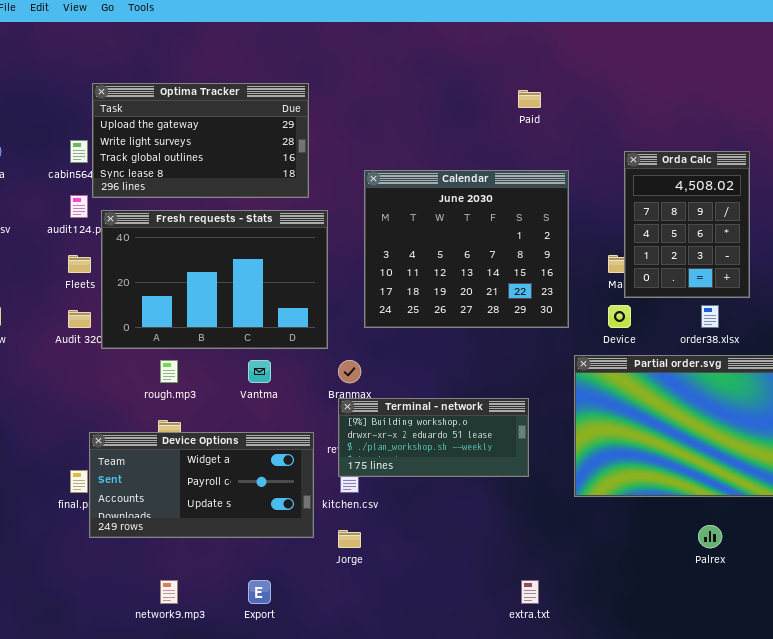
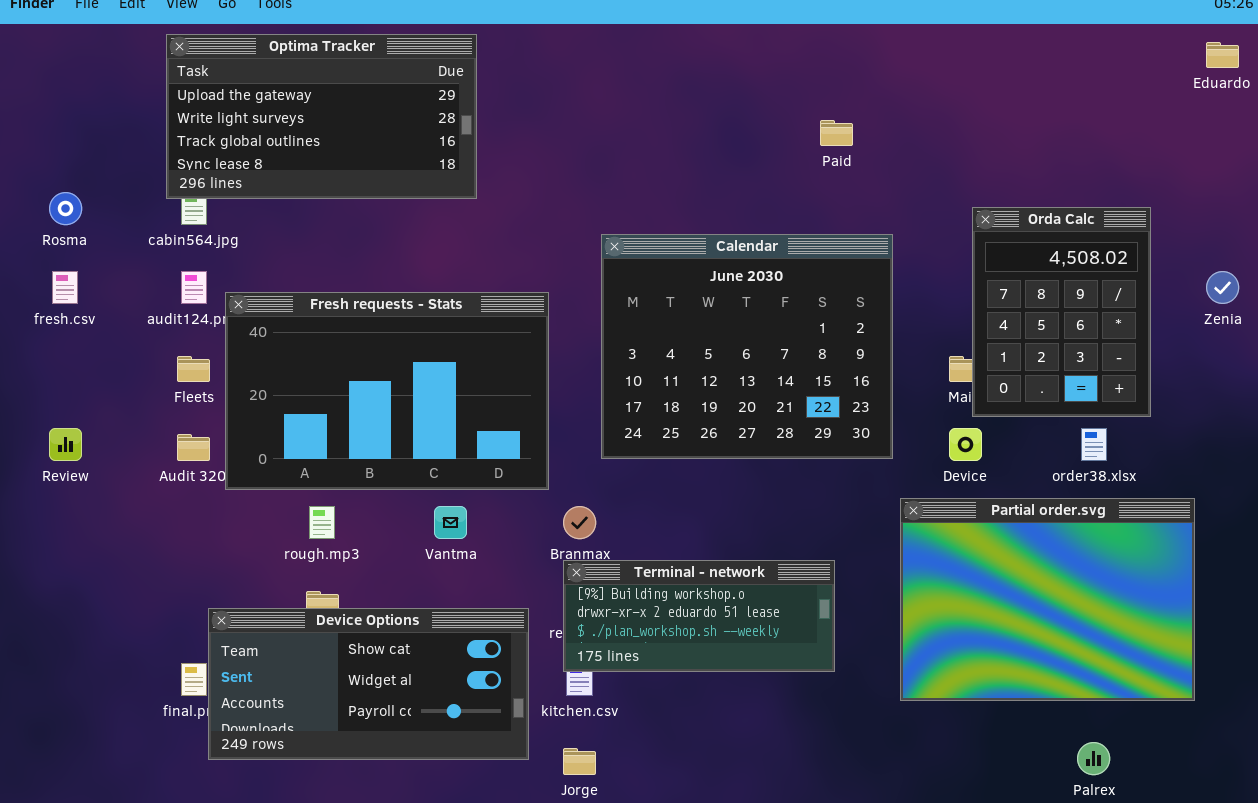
Optima Tracker: [92,83,309,198] -> [166,34,477,199], moved
Device Options: [89,432,314,538] -> [208,608,529,760], scrolled up 1 row

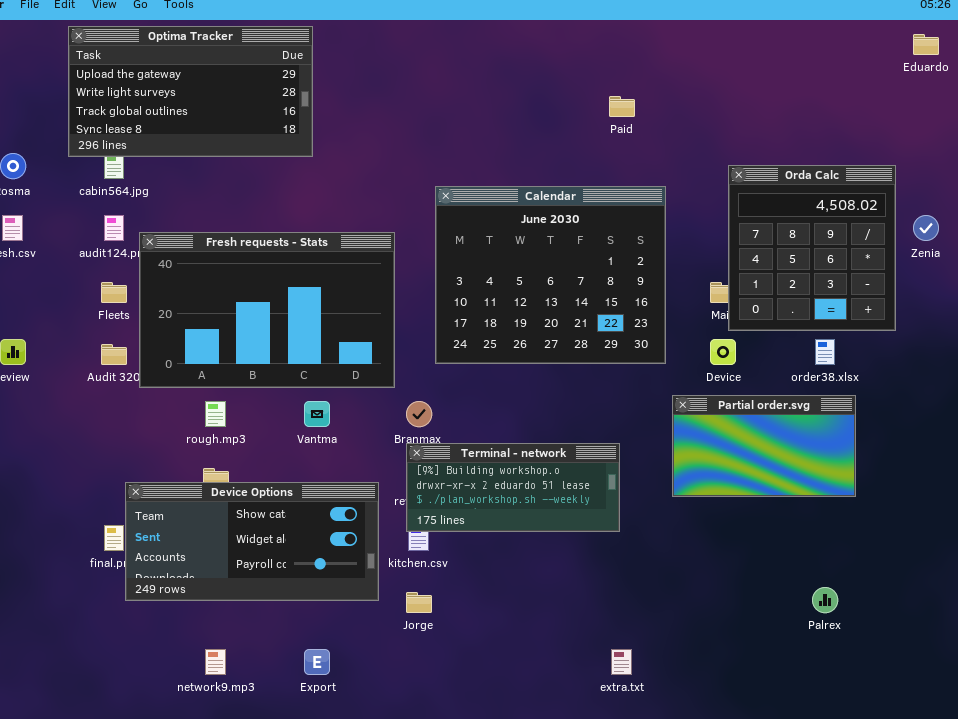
Optima Tracker: [166,34,477,199] -> [68,26,313,157], moved
Orda Calc: [972,207,1151,417] -> [728,165,896,331], resized
Partial order.svg: [900,498,1195,701] -> [672,395,856,497], resized

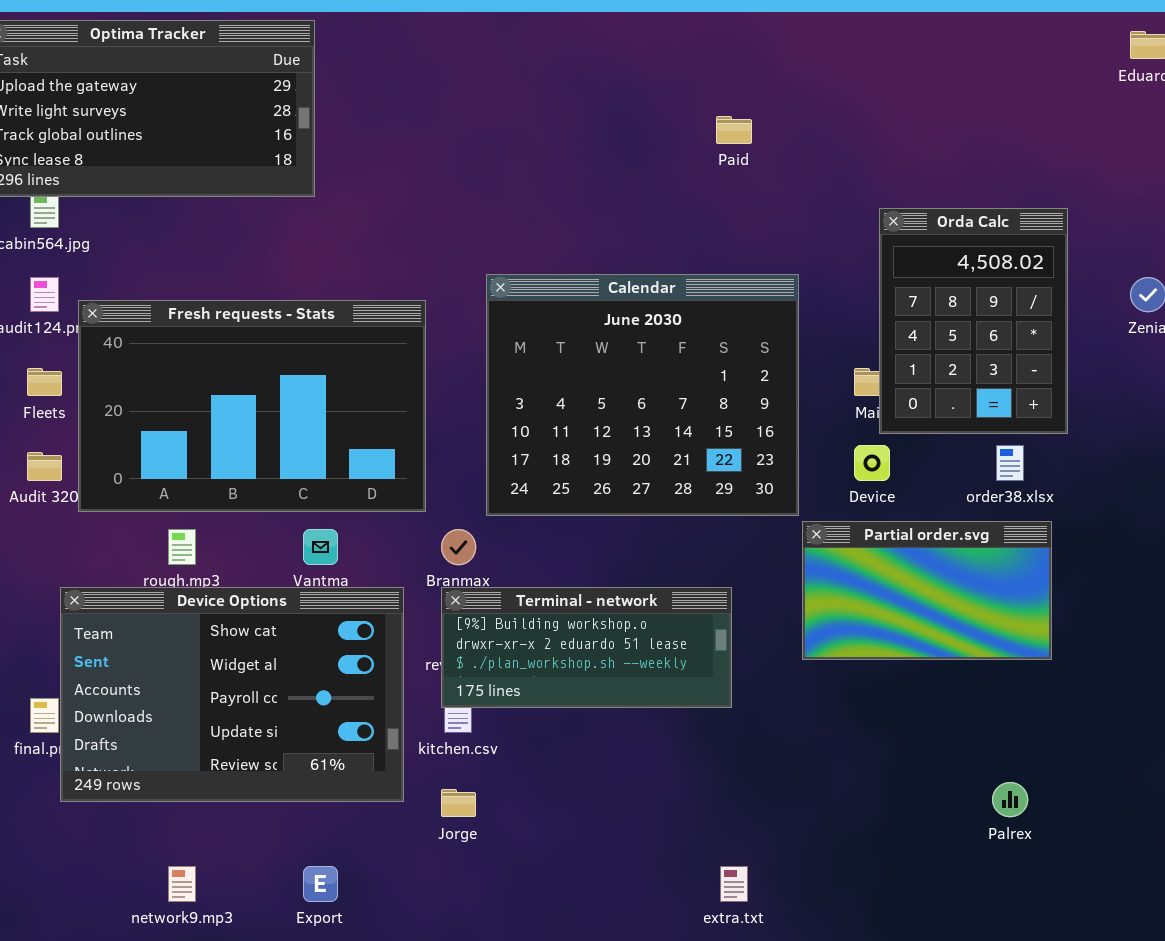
Orda Calc: [728,165,896,331] -> [879,208,1068,434], resized
Calendar: [435,186,666,364] -> [486,274,799,516], moved
Device Options: [125,482,379,601] -> [60,587,404,802], resized

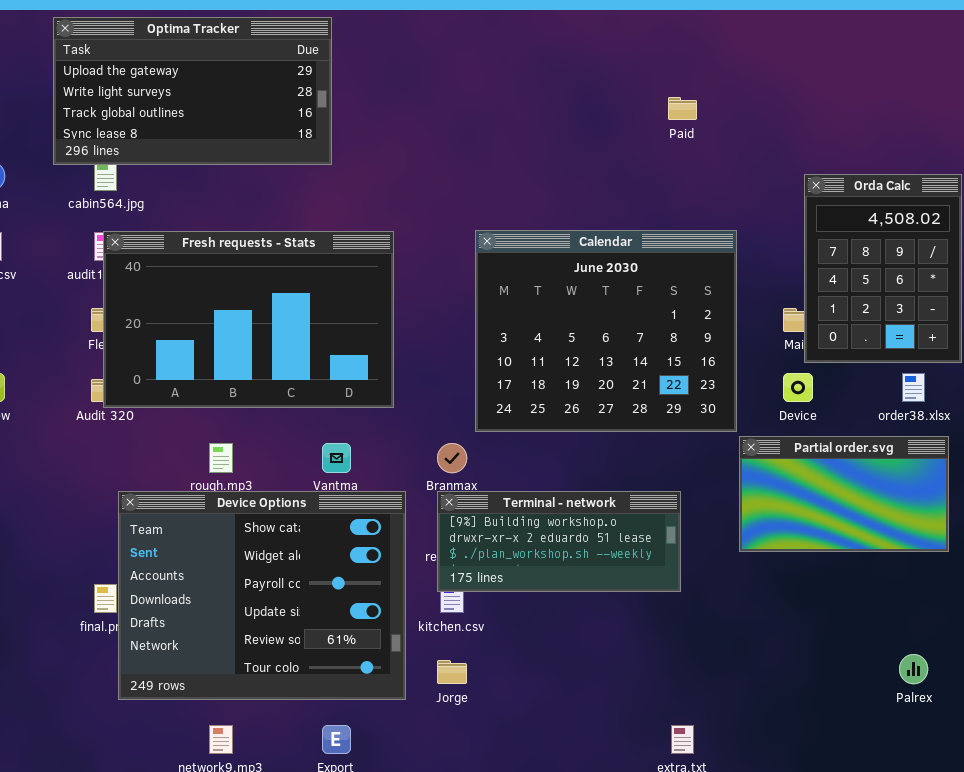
Fresh requests - Stats: [78,300,426,512] -> [103,231,394,408], moved
Device Options: [60,587,404,802] -> [118,491,406,700], resized

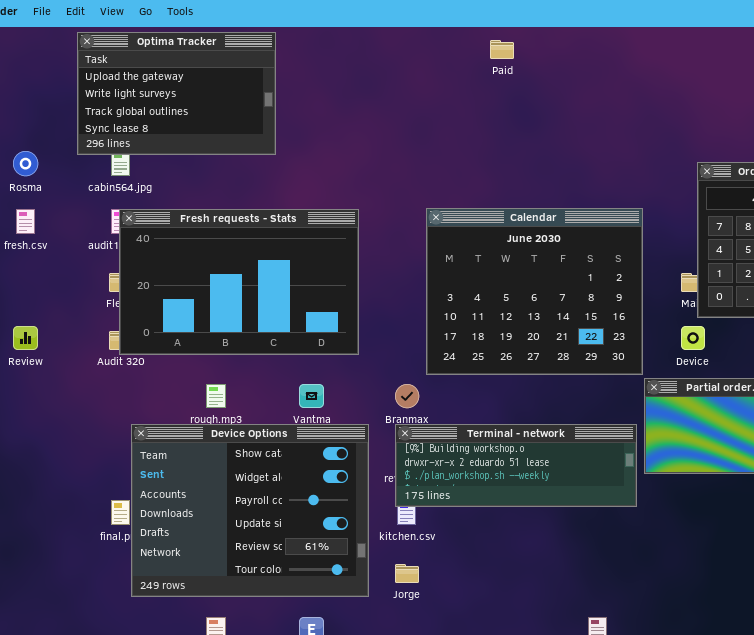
Optima Tracker: [53,17,332,165] -> [77,32,276,155], resized
Paid: [668,97,697,120] -> [490,40,514,59], moved
Terminal - network: [437,491,681,592] -> [395,424,637,507], resized

